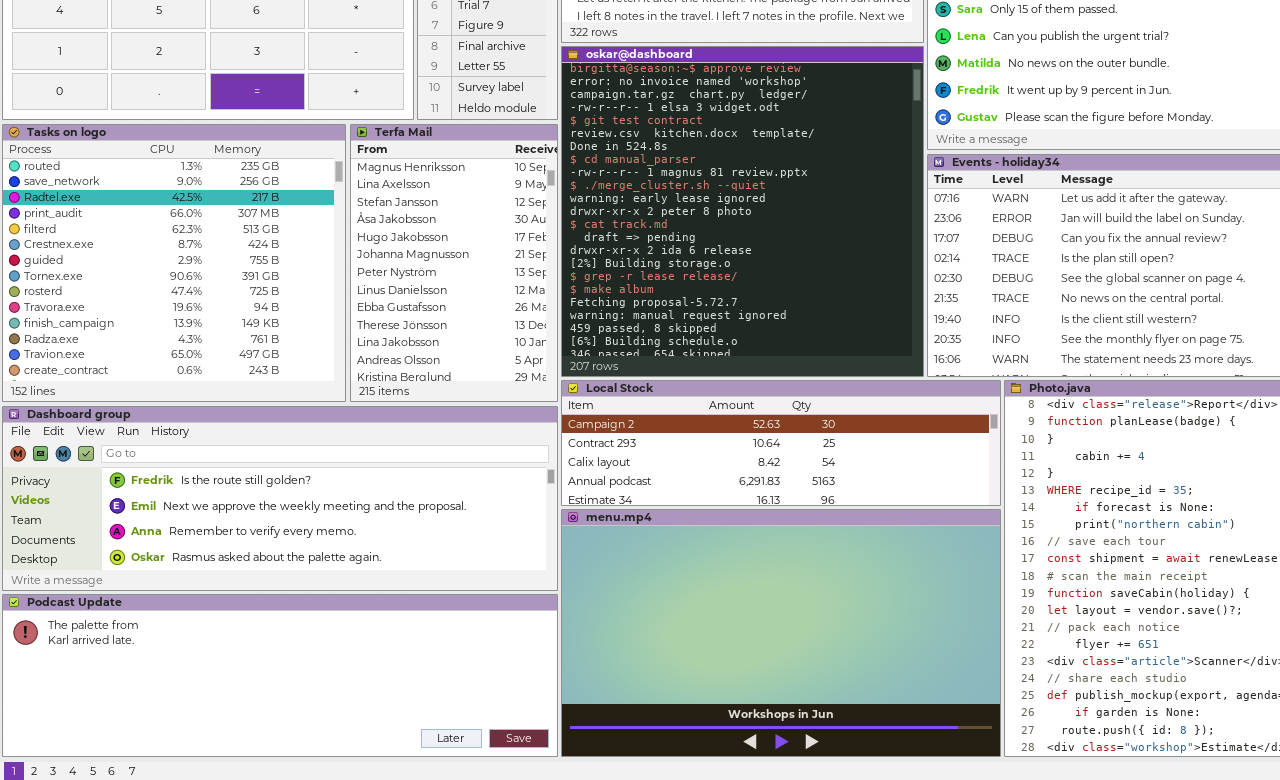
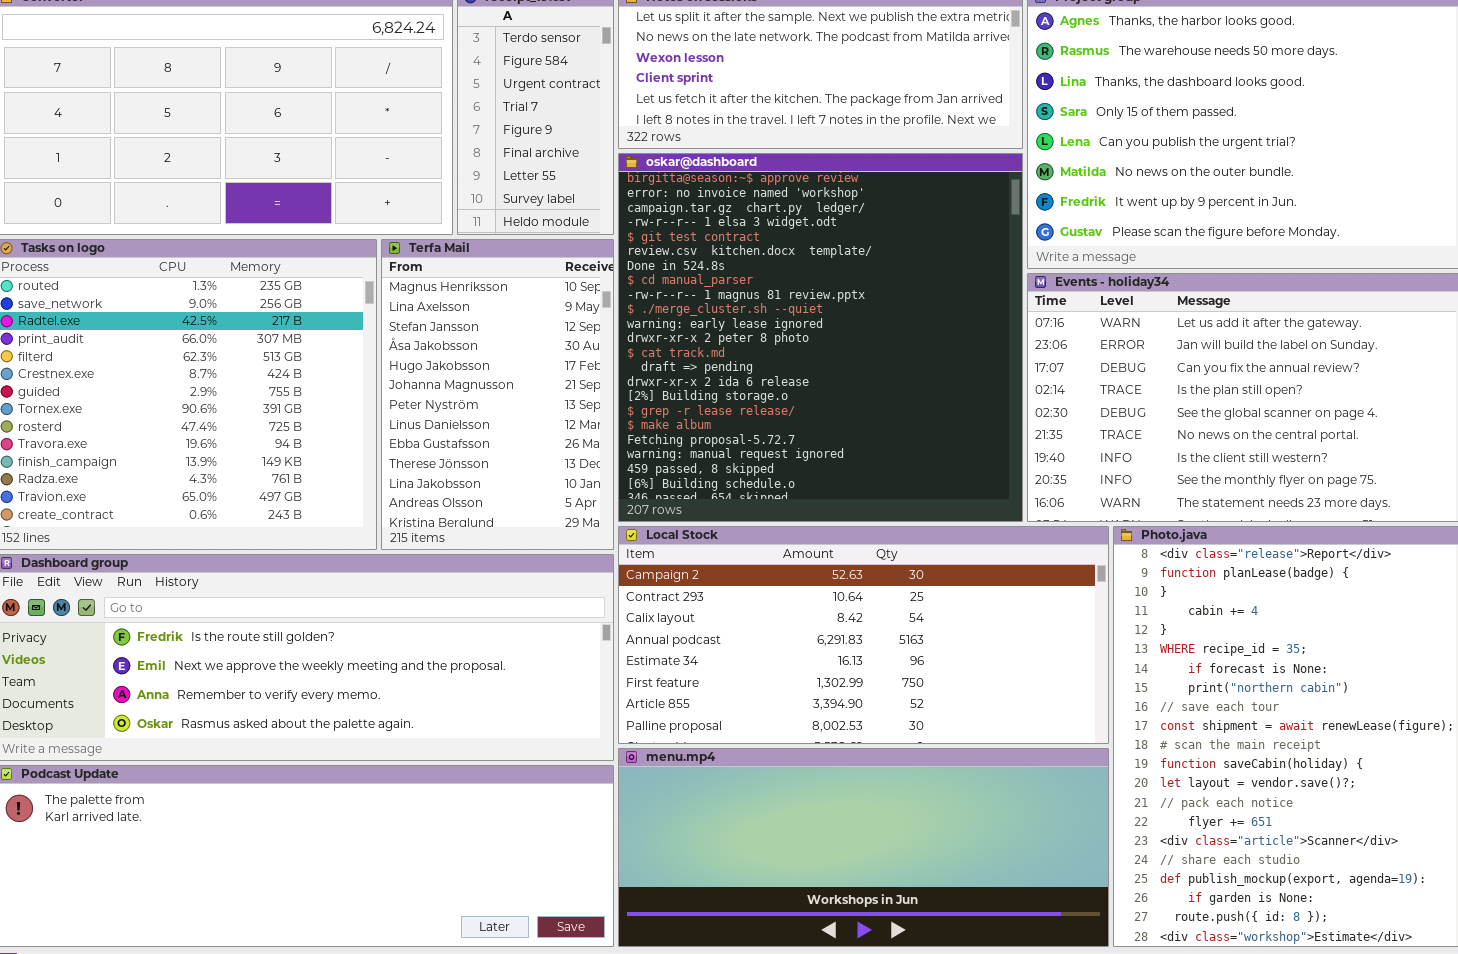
Local Stock: [561,380,1001,506] -> [618,526,1109,744], resized
menu.mp4: [561,509,1001,757] -> [618,748,1109,947], resized

